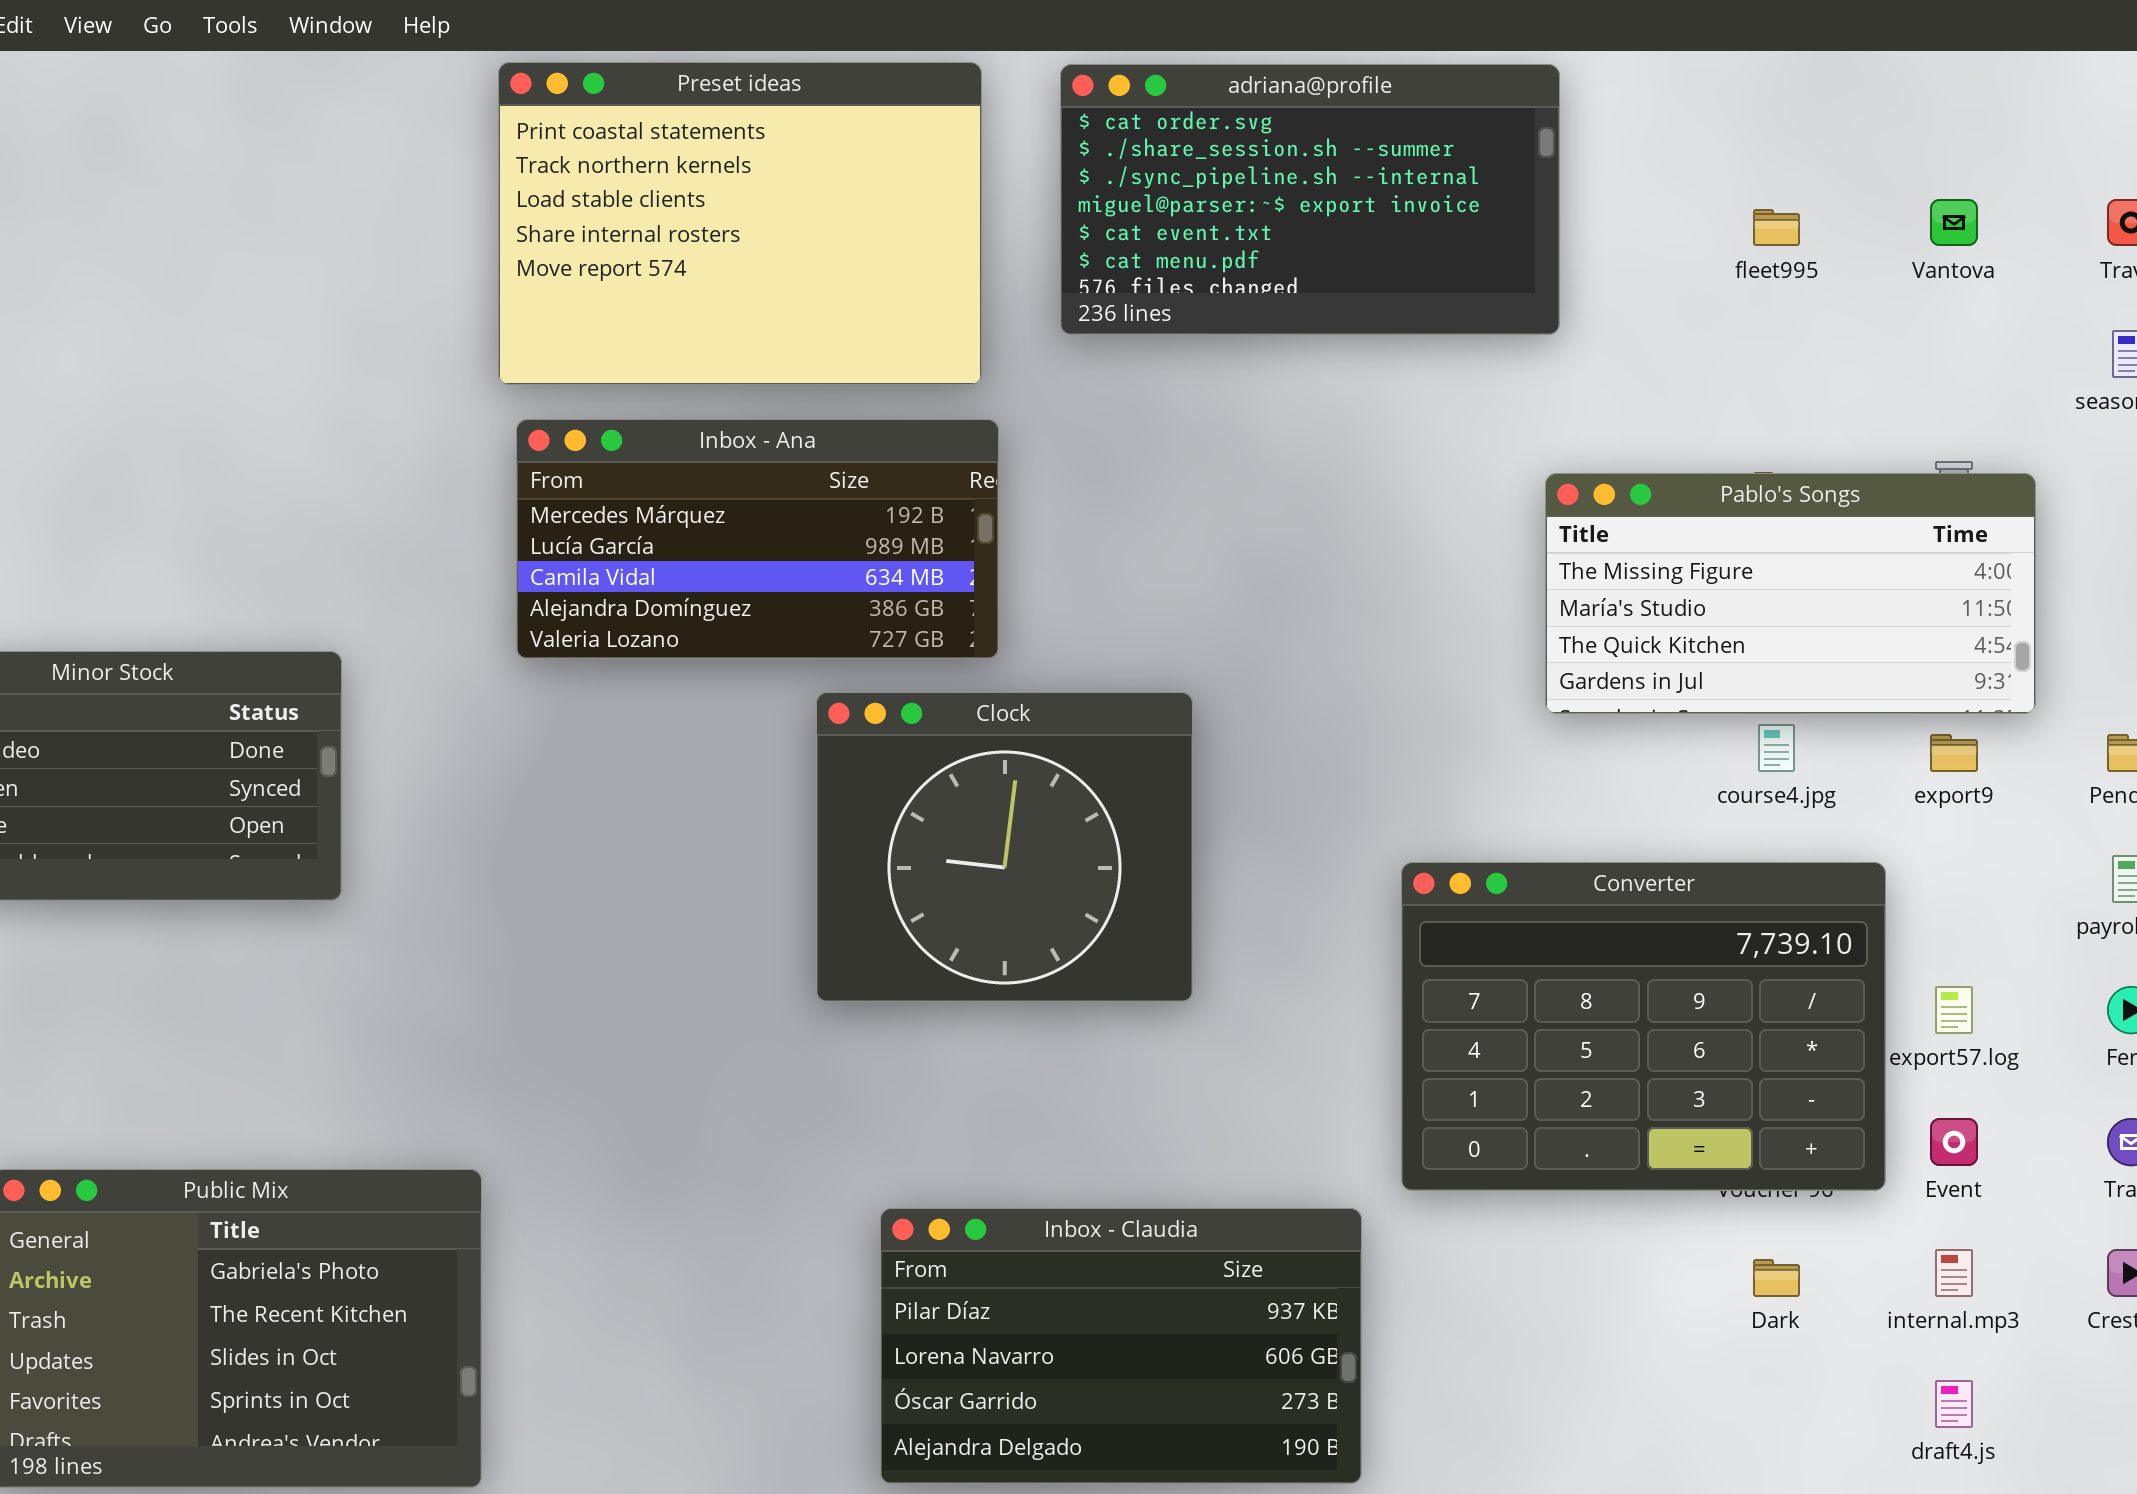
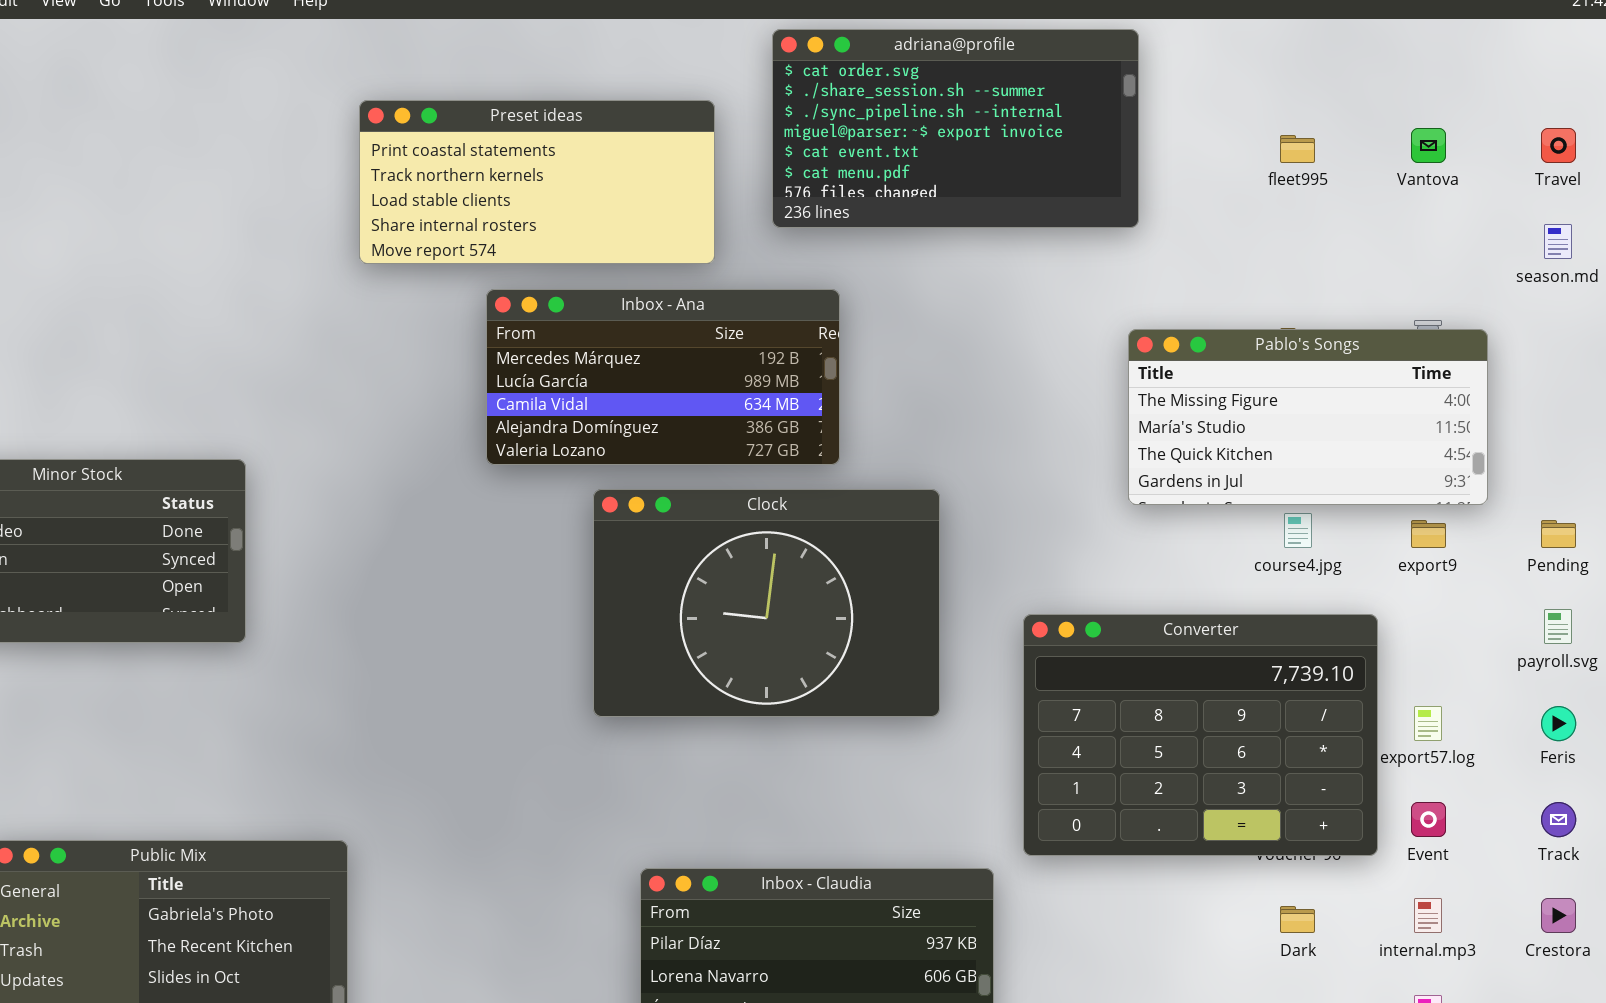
Preset ideas: [498,62,982,385] -> [359,100,715,264], resized
Inbox - Ana: [516,419,999,659] -> [486,289,840,465], moved
Clock: [816,692,1193,1002] -> [593,489,940,717], resized

